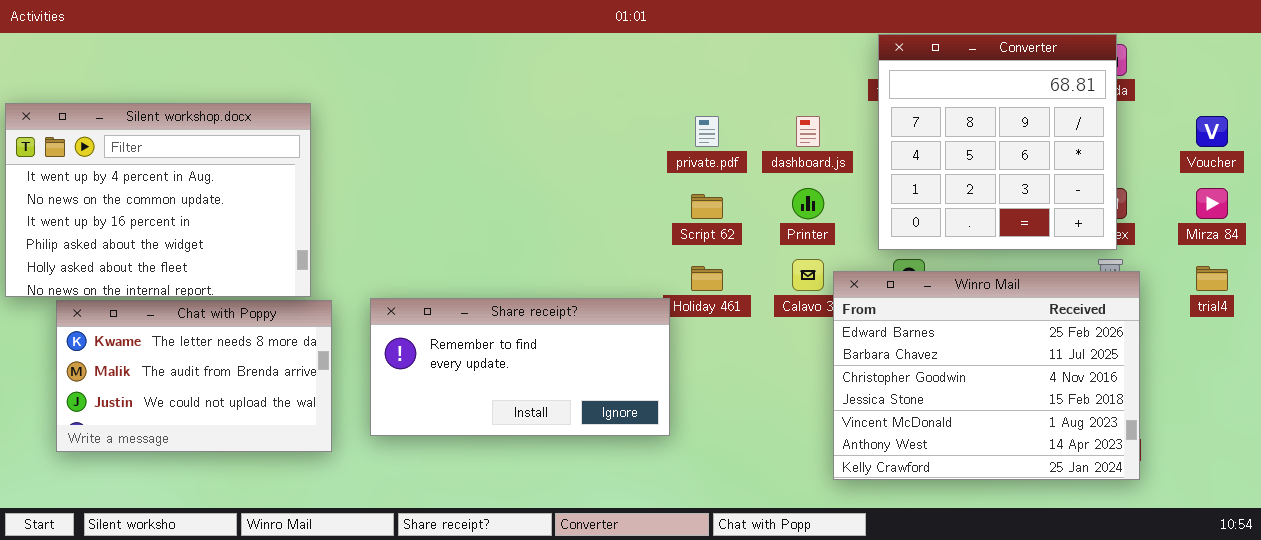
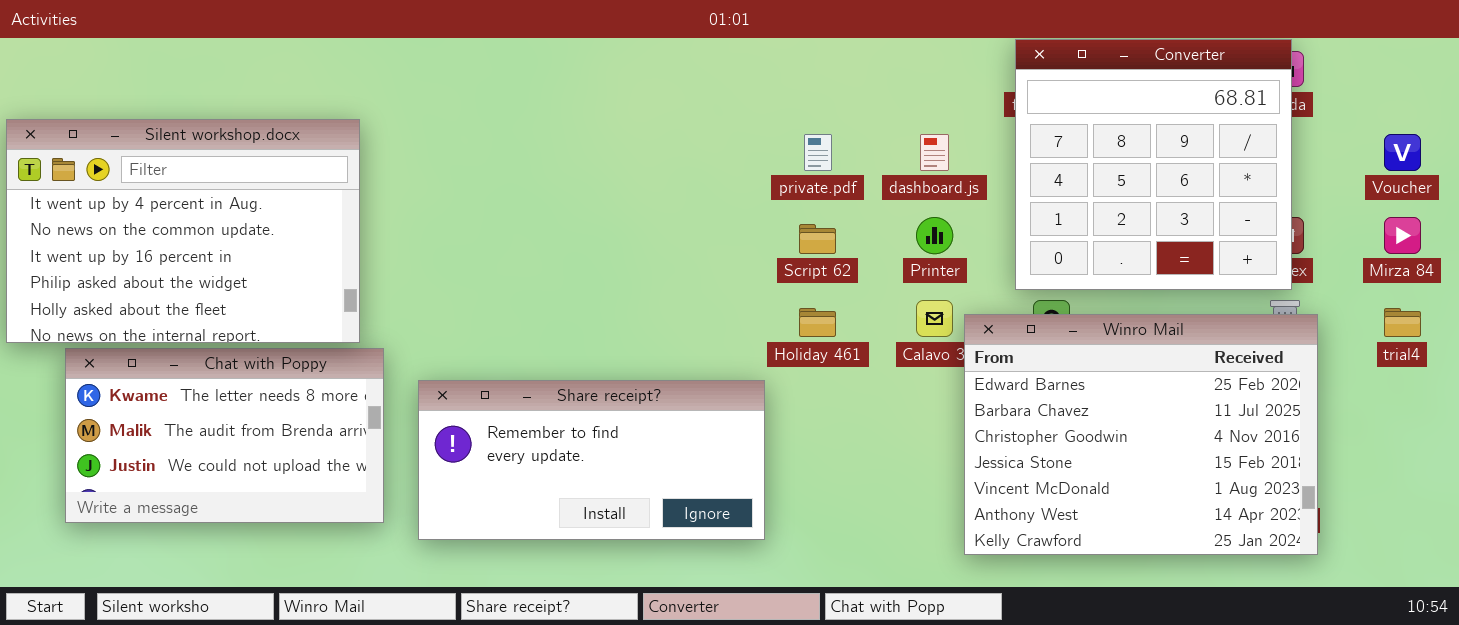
Share receipt?: [370,298,670,436] -> [418,380,765,540], moved

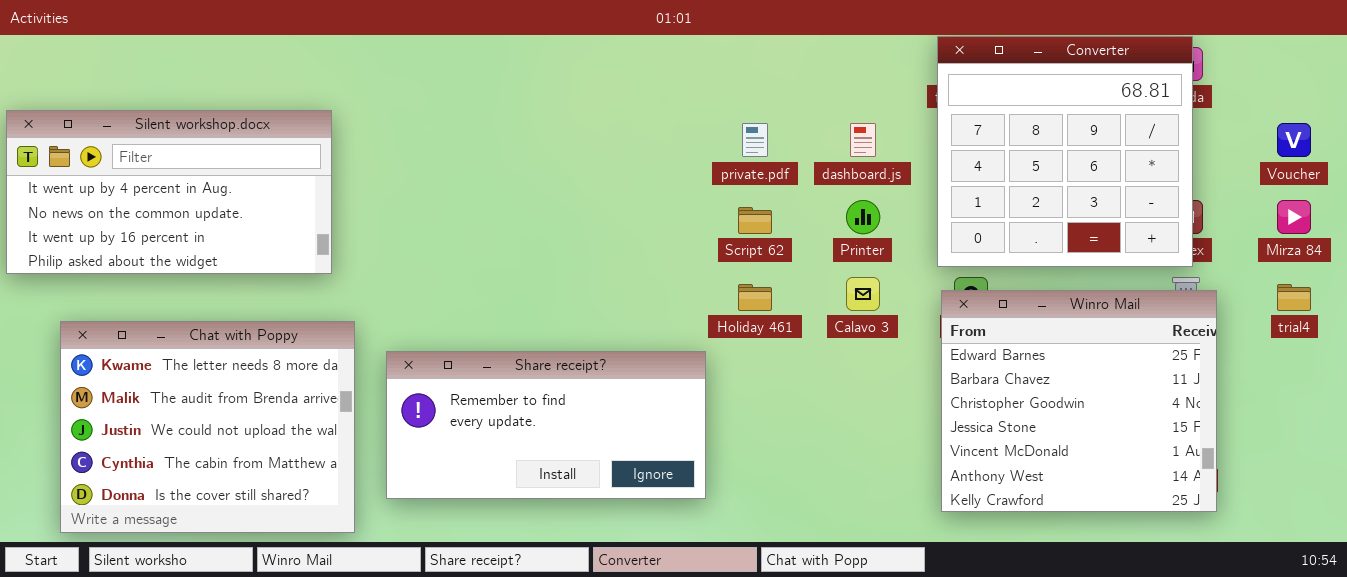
Silent workshop.docx: [6,119,360,343] -> [6,110,332,274], resized
Winro Mail: [964,314,1318,555] -> [941,290,1217,512], resized
Chat with Poppy: [65,348,384,523] -> [60,321,355,533], resized

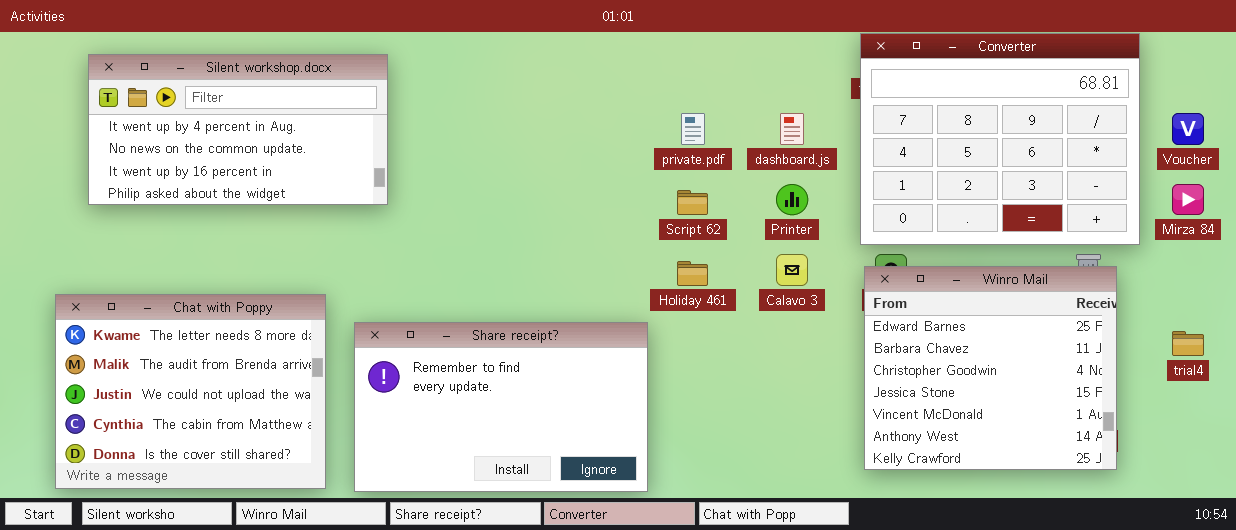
Converter: [937,36,1193,267] -> [860,33,1140,245], resized
Silent workshop.docx: [6,110,332,274] -> [88,54,388,205], moved
trial4: [1277,284,1311,311] -> [1172,331,1204,356], moved
Share receipt?: [386,351,706,499] -> [354,322,648,492], resized

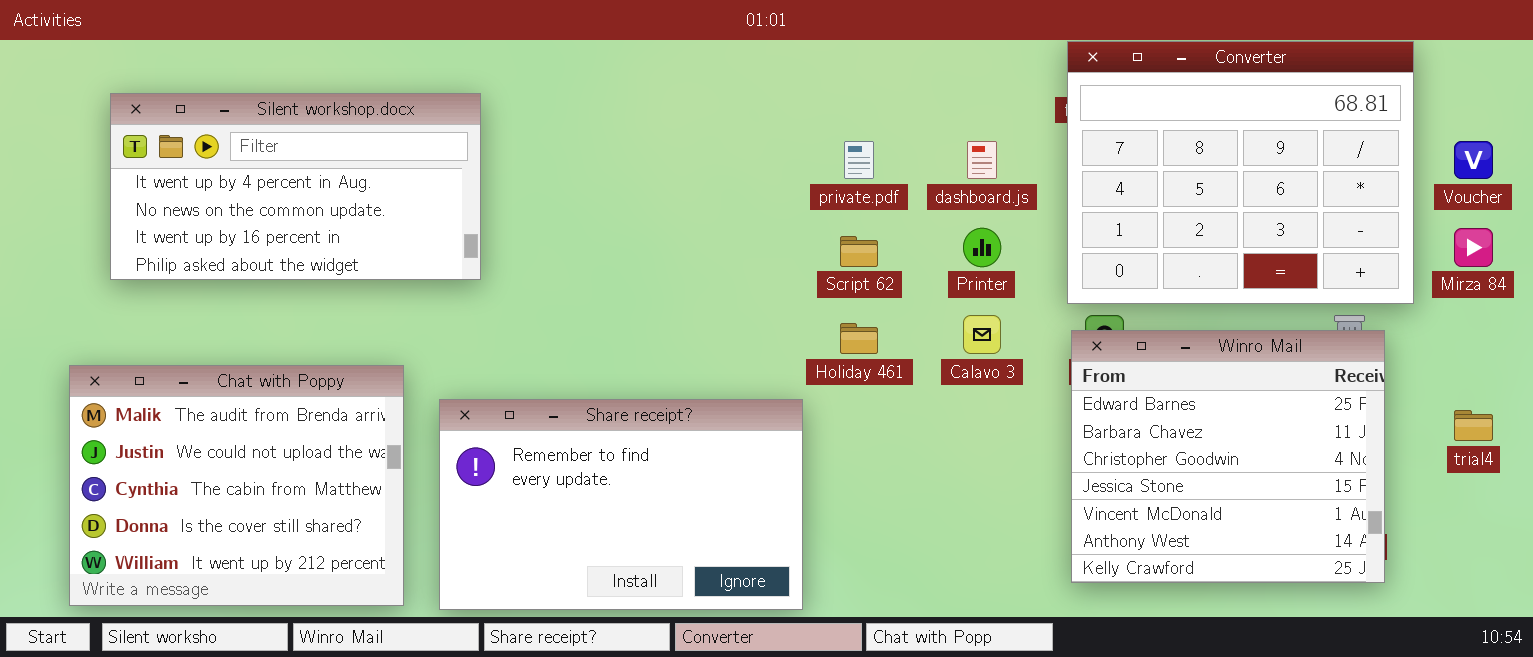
Silent workshop.docx: [88,54,388,205] -> [110,93,481,280], moved
Chat with Poppy: [55,294,326,489] -> [69,365,404,606], scrolled down 1 row

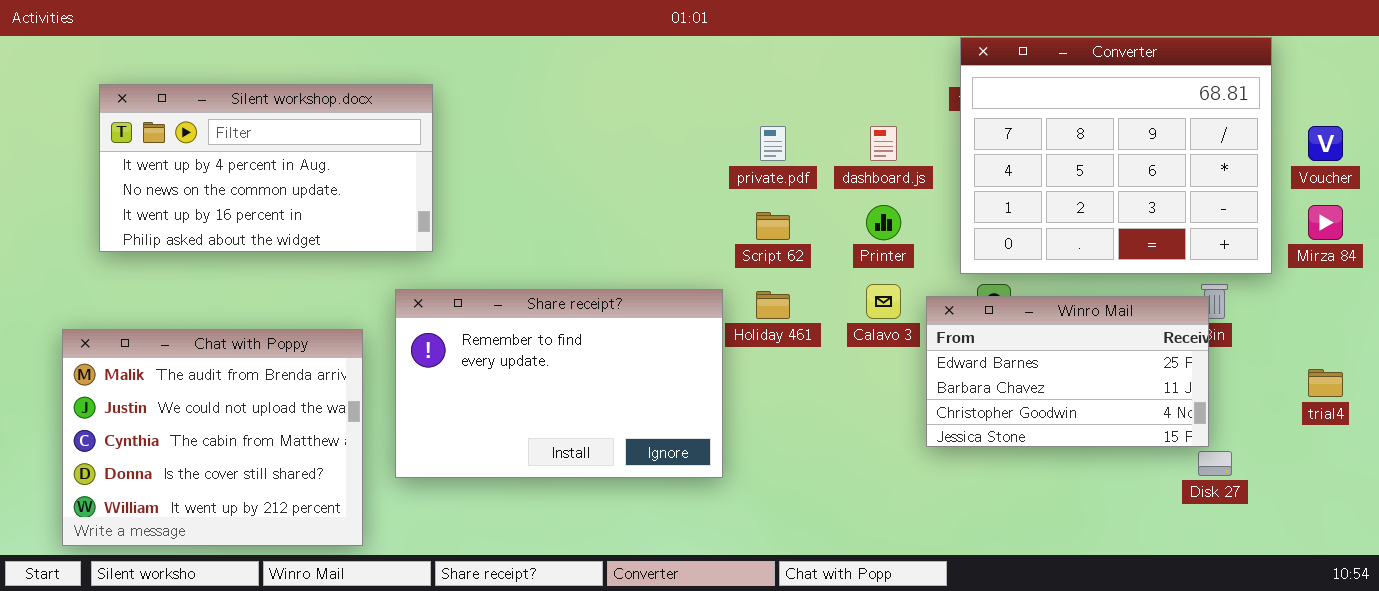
Winro Mail: [1071,330,1385,583] -> [926,296,1209,447], moved, resized
Share receipt?: [439,399,803,610] -> [395,289,723,478], moved

